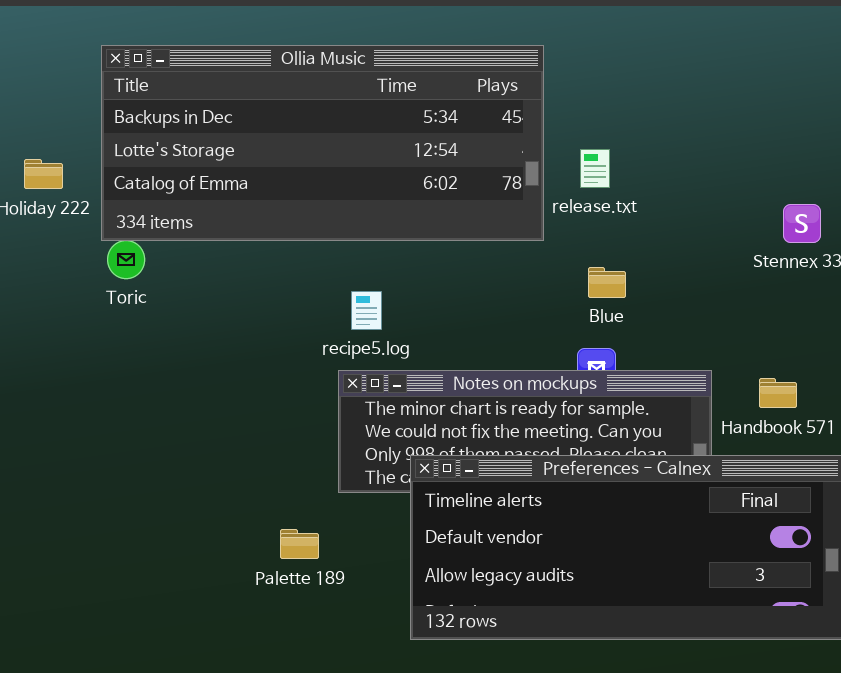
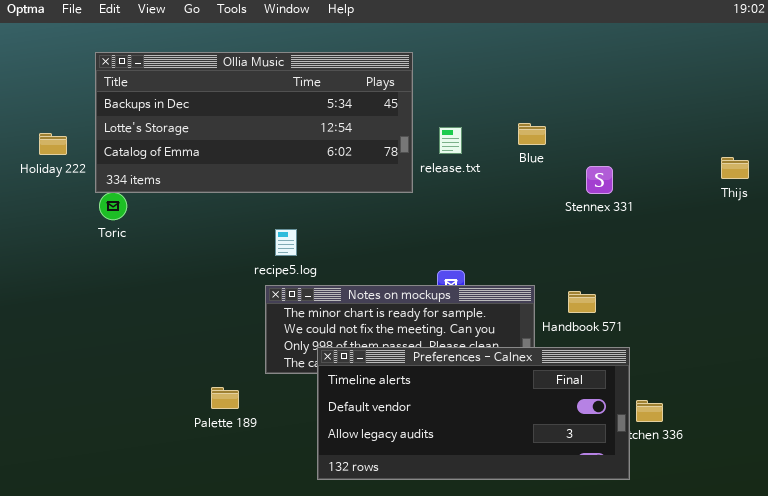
Blue: [588,267,626,298] -> [518,123,546,145], moved
Palette 189: [280,529,319,559] -> [211,387,239,409], moved

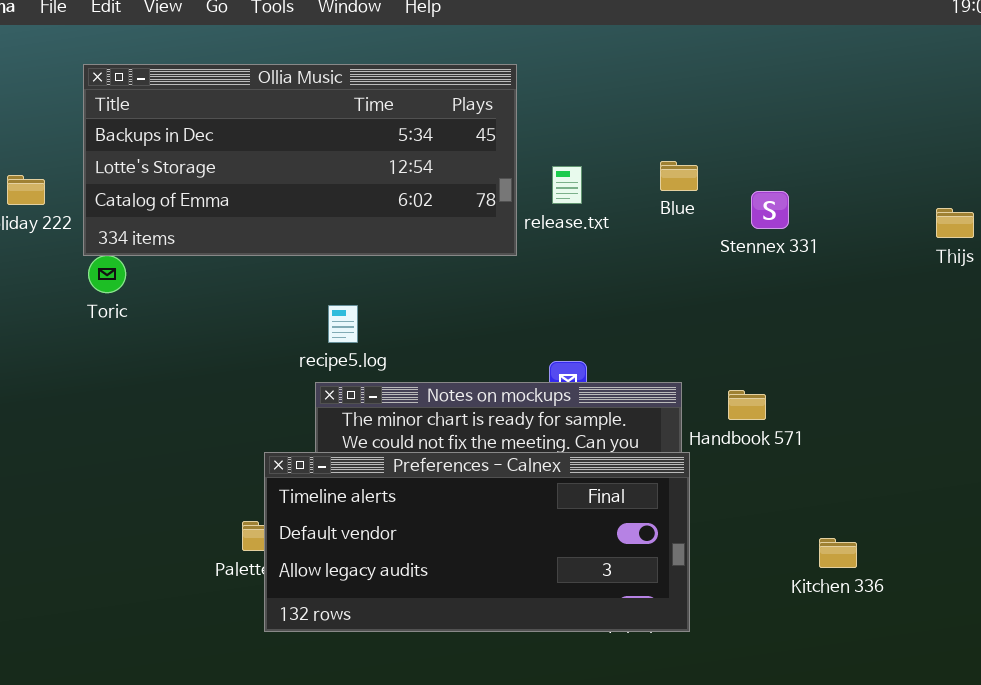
Stennex 331: [586,166,613,194] -> [751,191,789,229], moved
Preferences - Calnex: [317,347,630,480] -> [264,452,690,632], moved

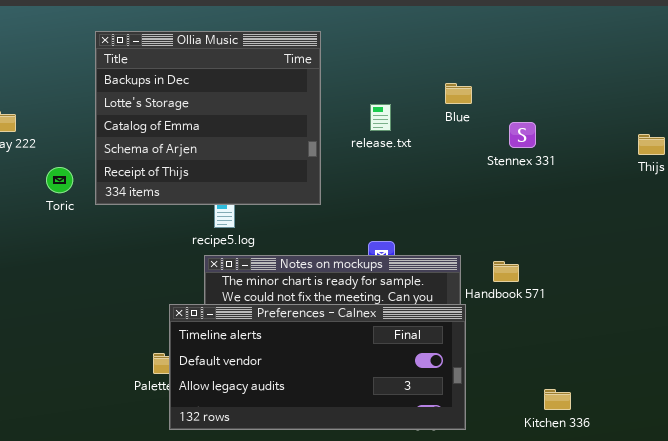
Ollia Music: [83,64,517,256] -> [95,31,321,205], moved, resized
Blue: [660,161,698,191] -> [445,83,472,104], moved
Kitchen 336: [819,538,857,568] -> [544,389,571,410], moved

